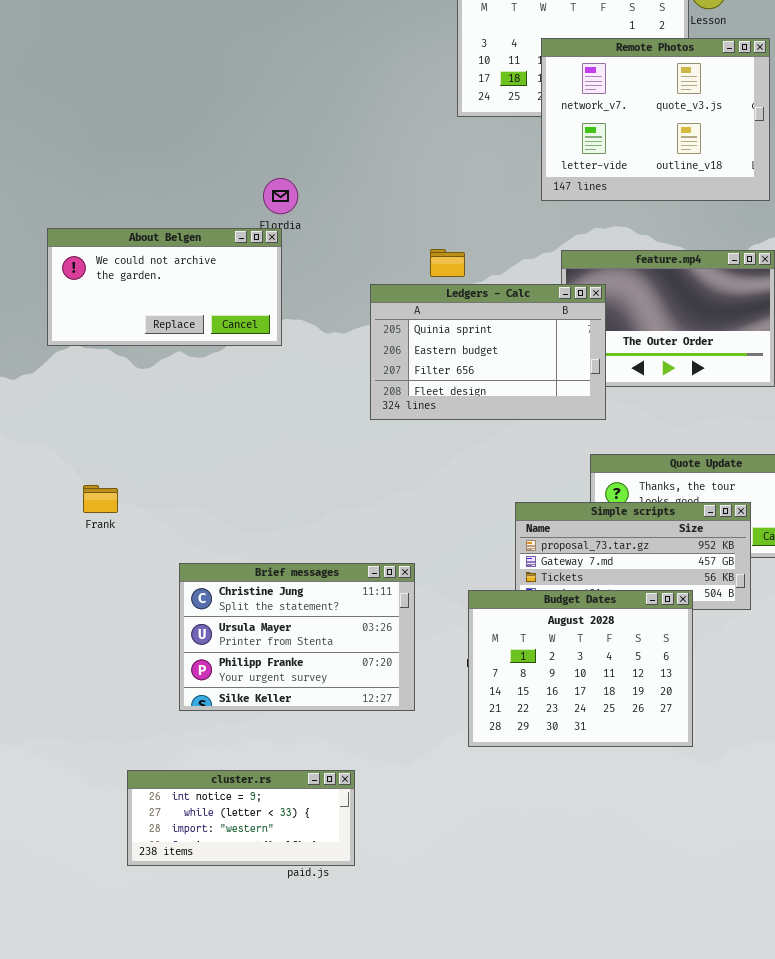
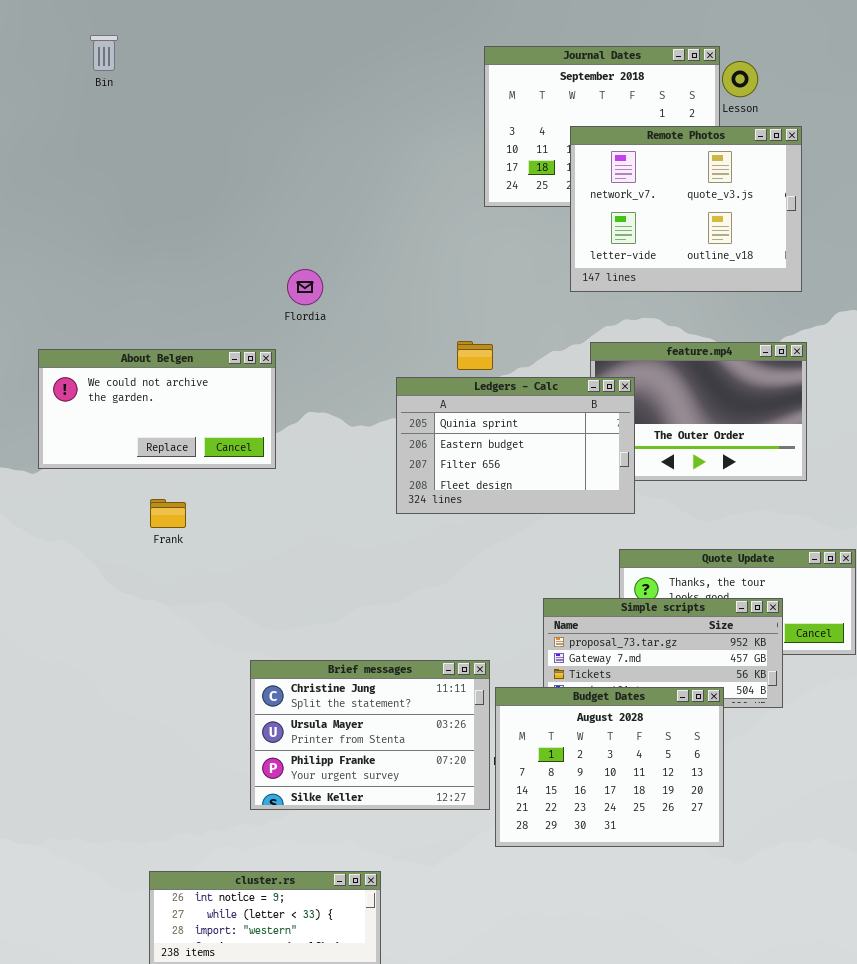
About Belgen: [47,228,282,346] -> [38,349,276,469], moved
Frank: [83,485,118,513] -> [150,499,186,528], moved
Brief messages: [179,563,415,711] -> [250,660,490,810], moved

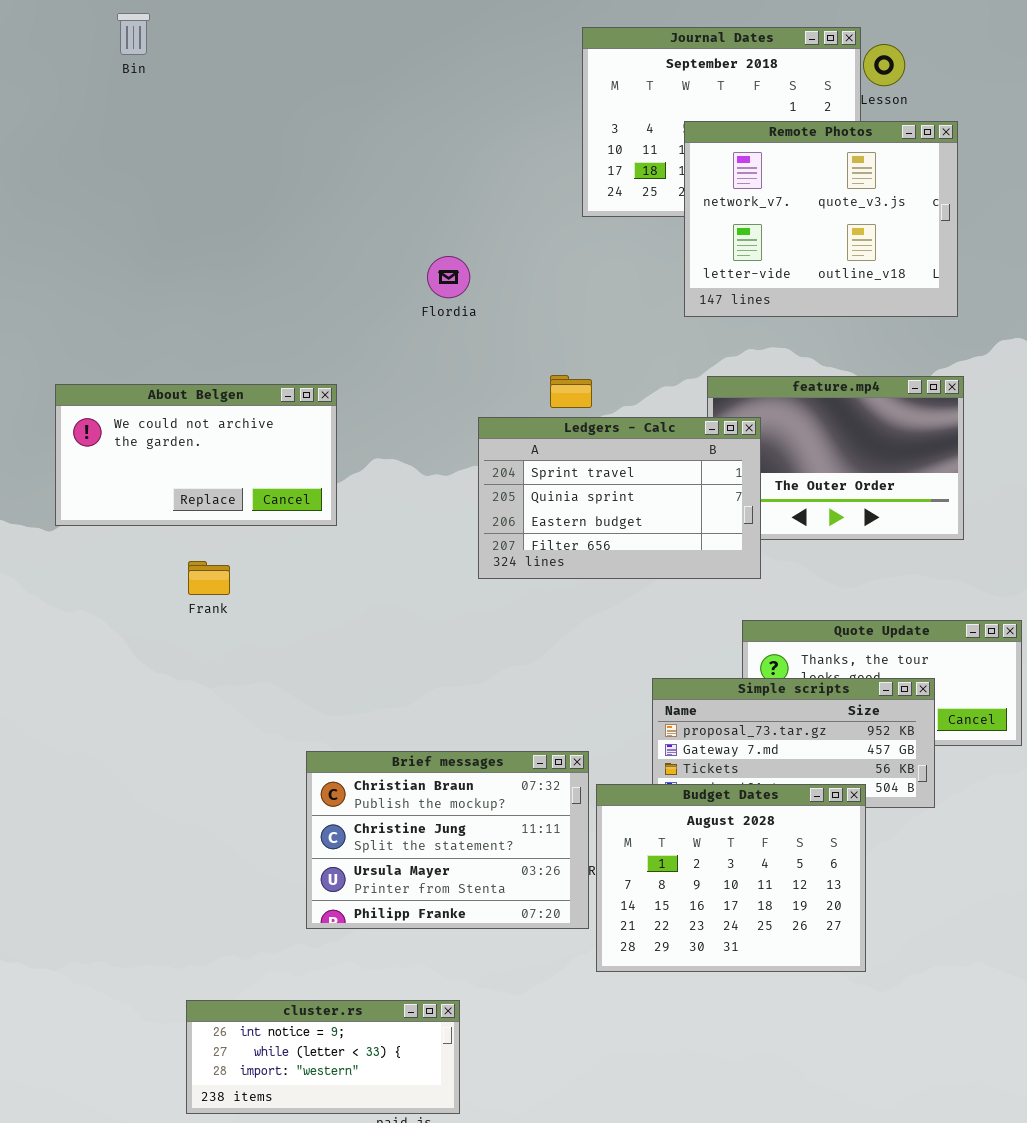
Flordia: [287,269,323,305] -> [427,256,470,298], moved
Ledgers - Calc: [396,377,635,514] -> [478,417,761,579], scrolled up 1 row
Brief messages: [250,660,490,810] -> [306,751,589,929], scrolled up 1 row

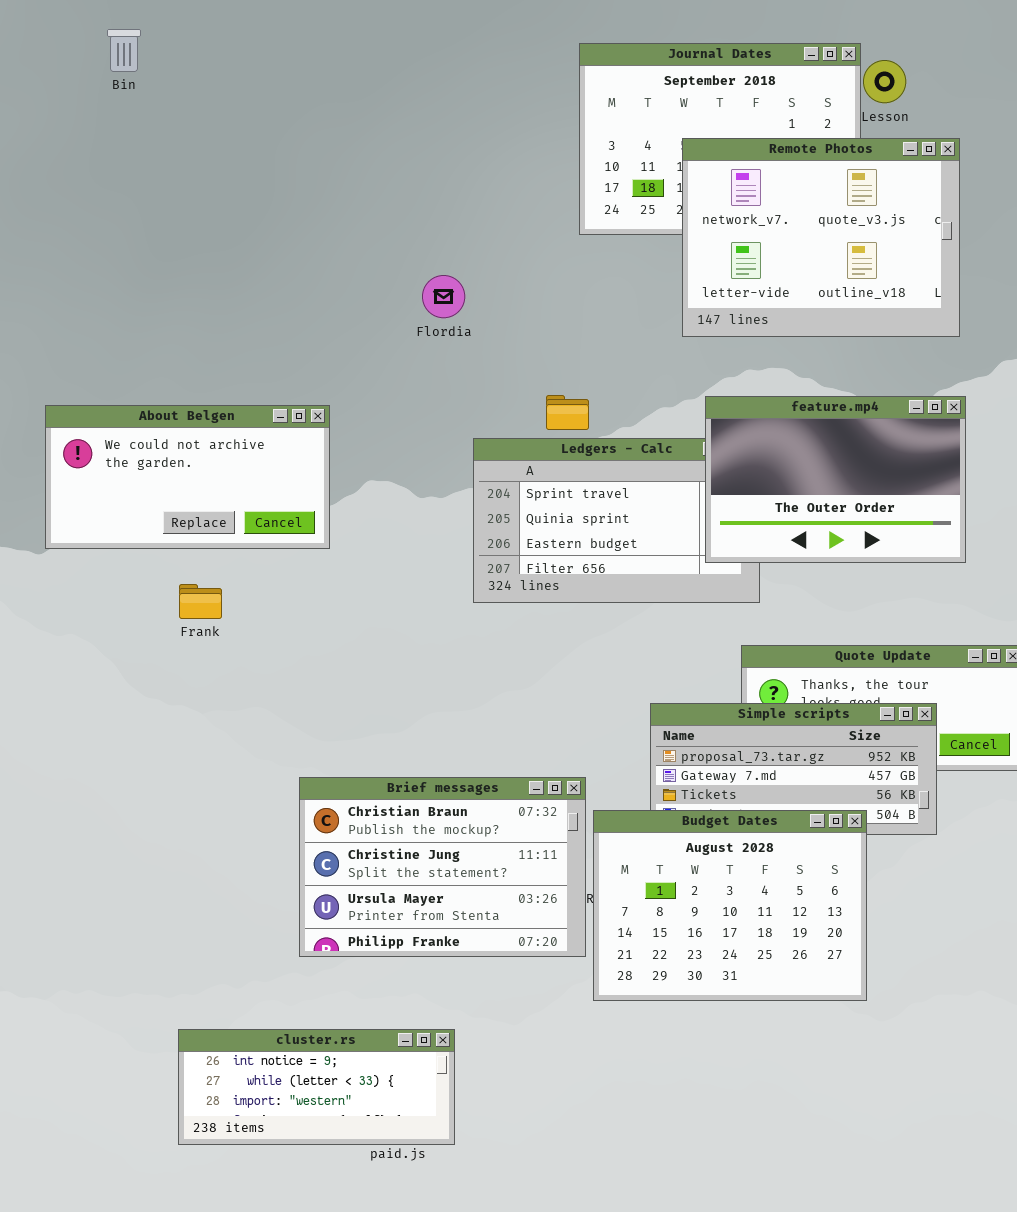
feature.mp4: [707,376,964,540] -> [705,396,966,563], raised

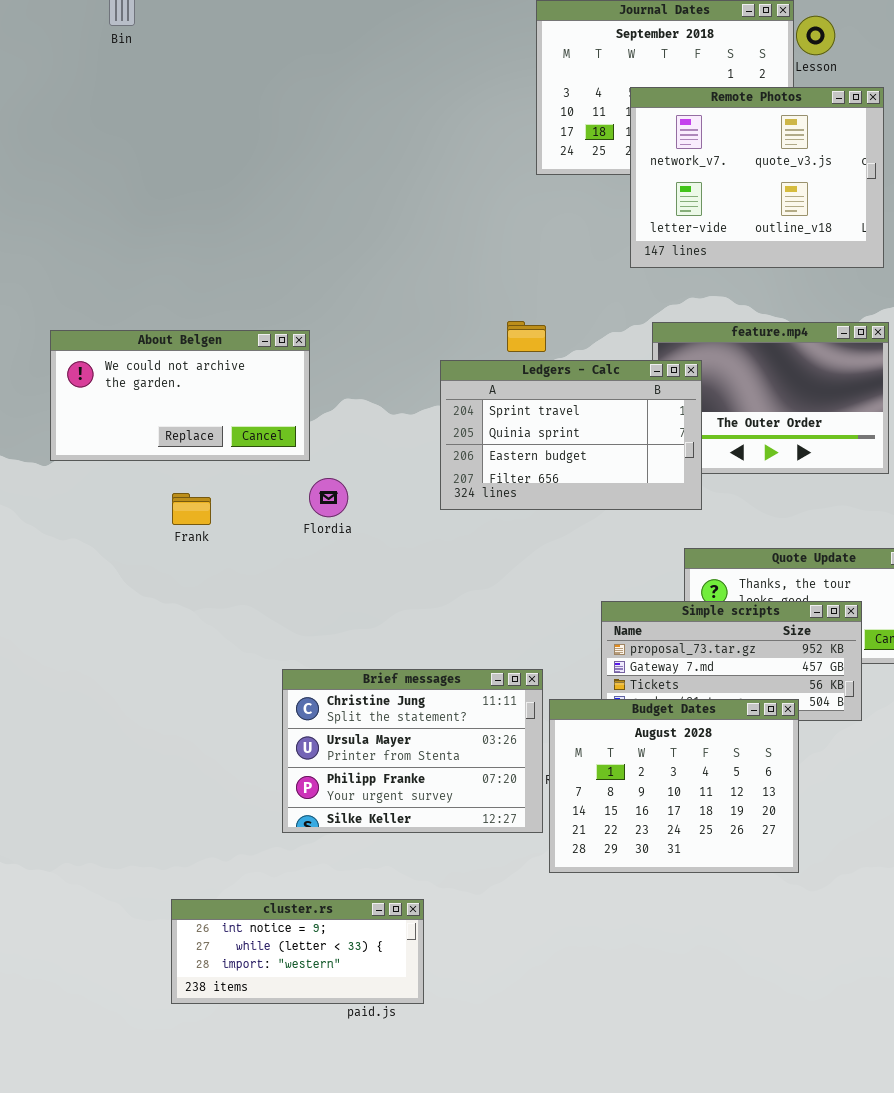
Flordia: [422,275,465,318] -> [309,478,348,517], moved
Ledgers - Calc: [473,438,760,603] -> [440,360,702,510], raised
Brief messages: [299,777,586,957] -> [282,669,543,833], scrolled down 1 row

